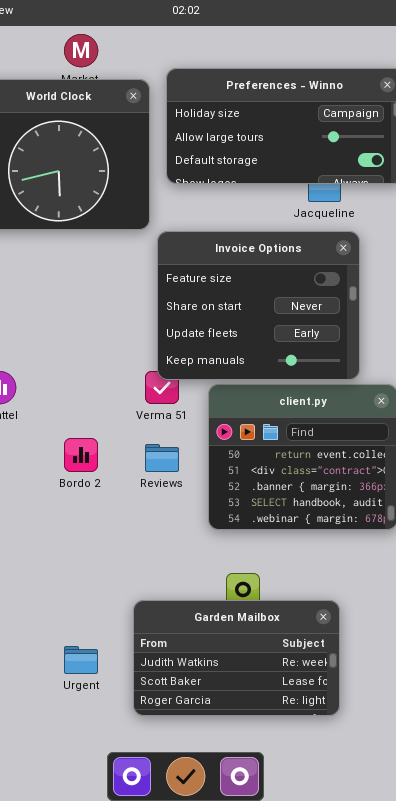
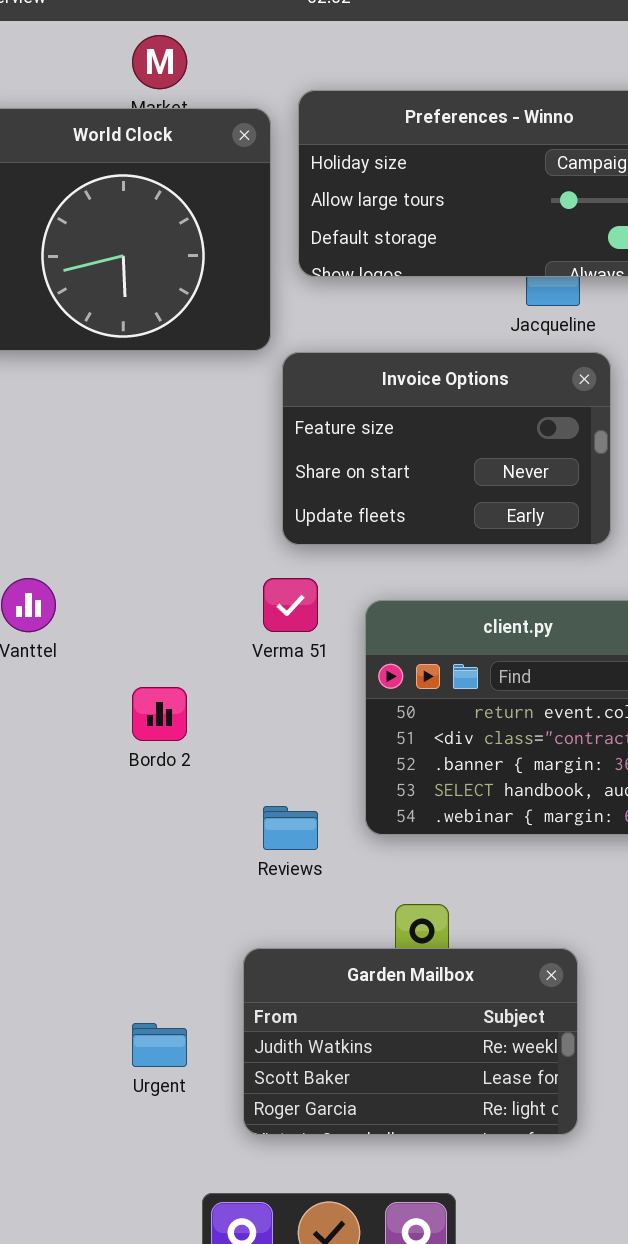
Invoice Options: [157,231,360,380] -> [282,352,611,545], resized
Reviews: [145,444,179,472] -> [263,806,318,850], moved

